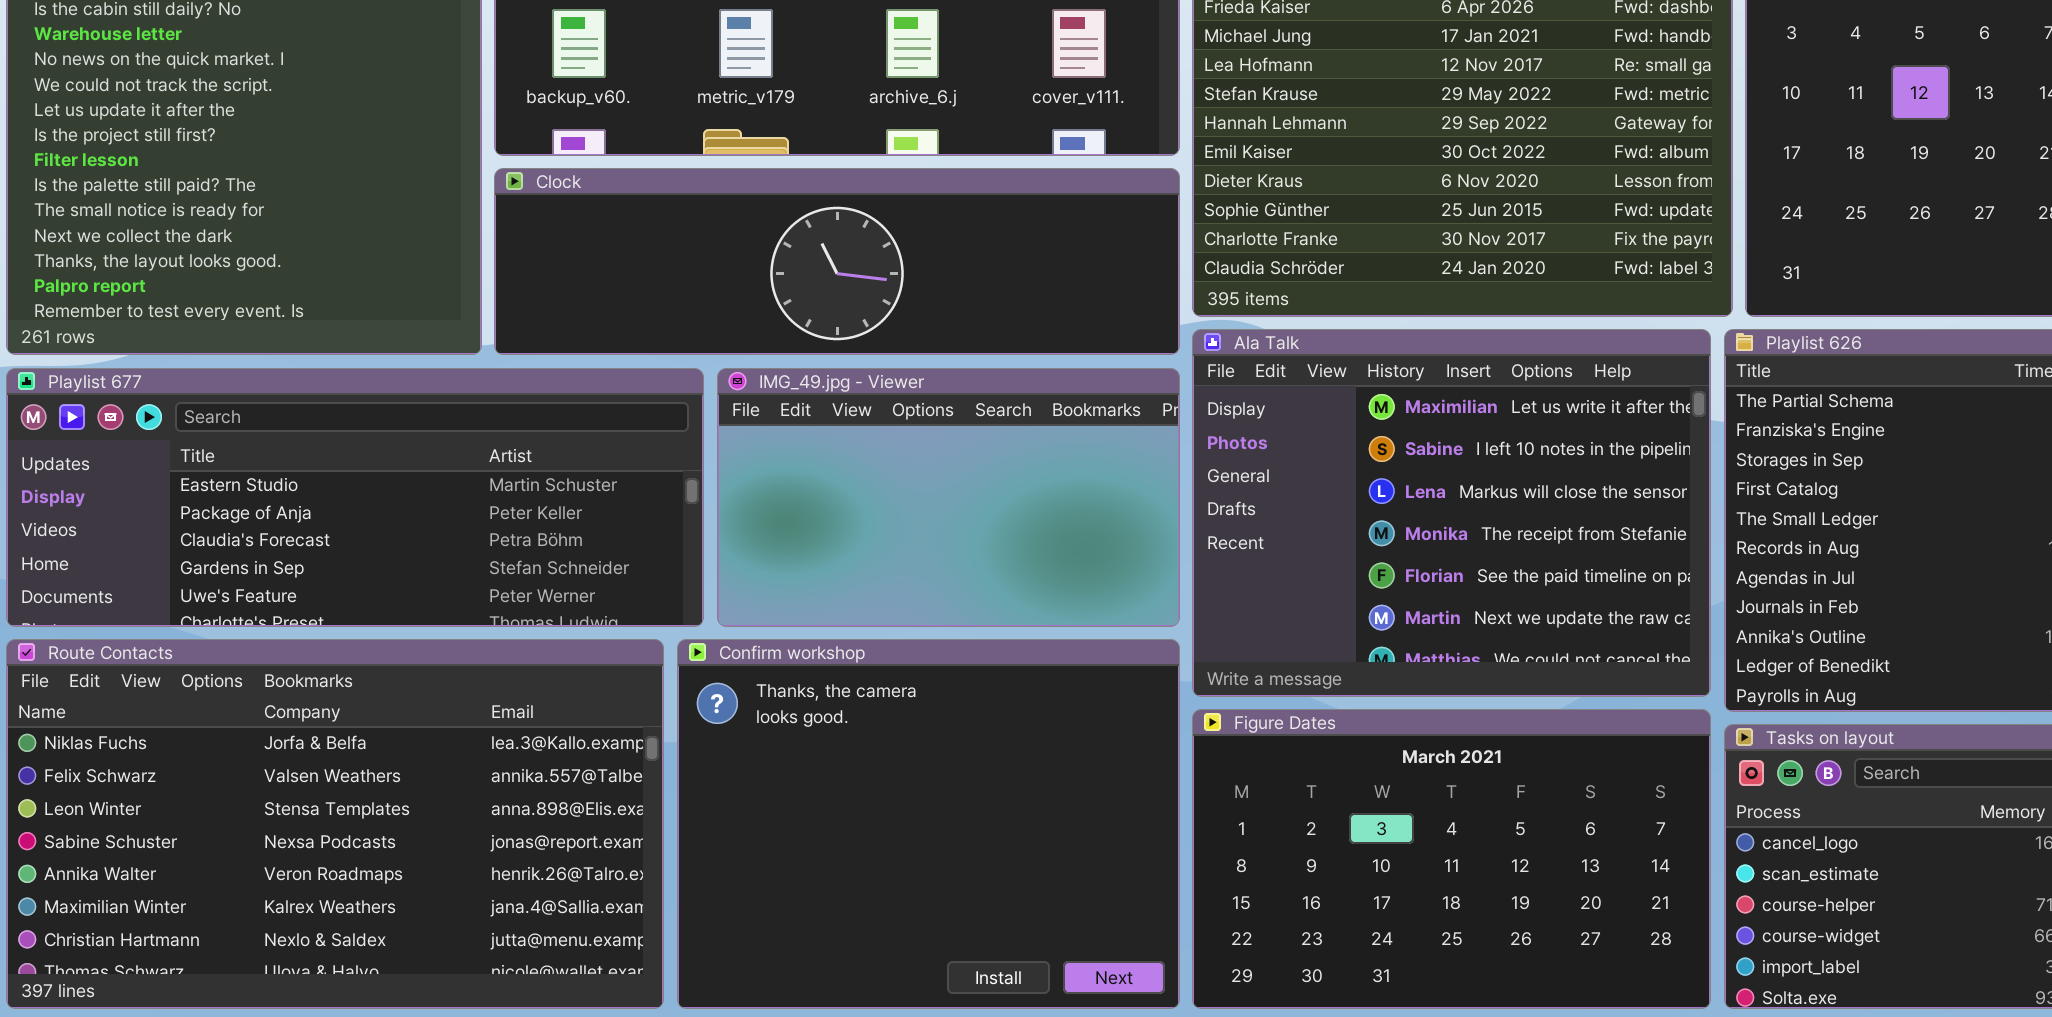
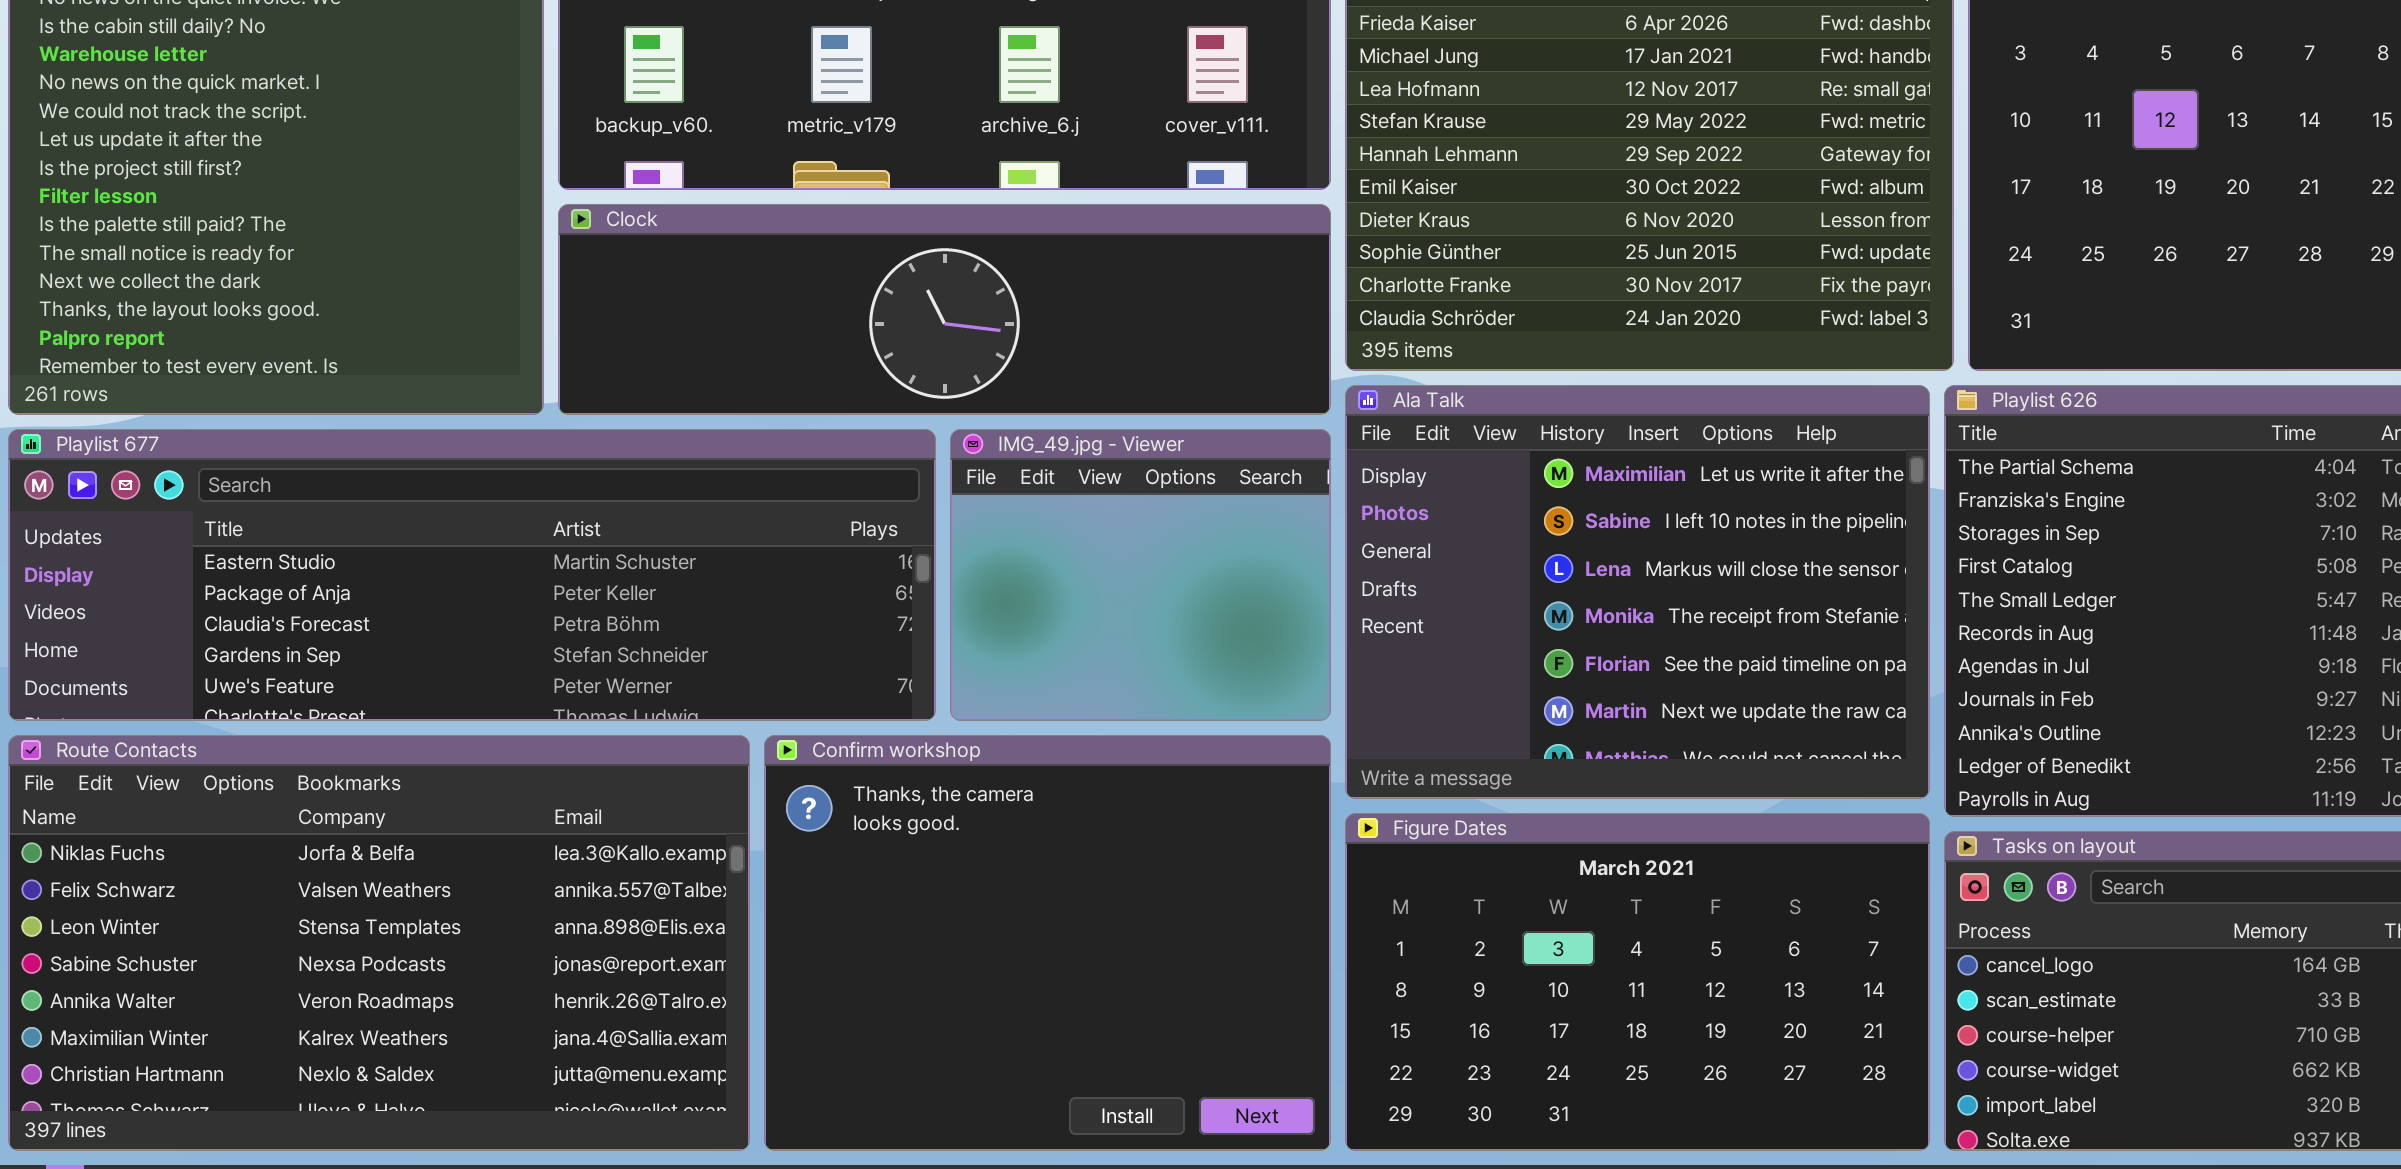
Playlist 677: [6,368,704,627] -> [8,429,936,721], resized
IMG_49.jpg - Viewer: [717,368,1180,627] -> [950,429,1331,721], resized

